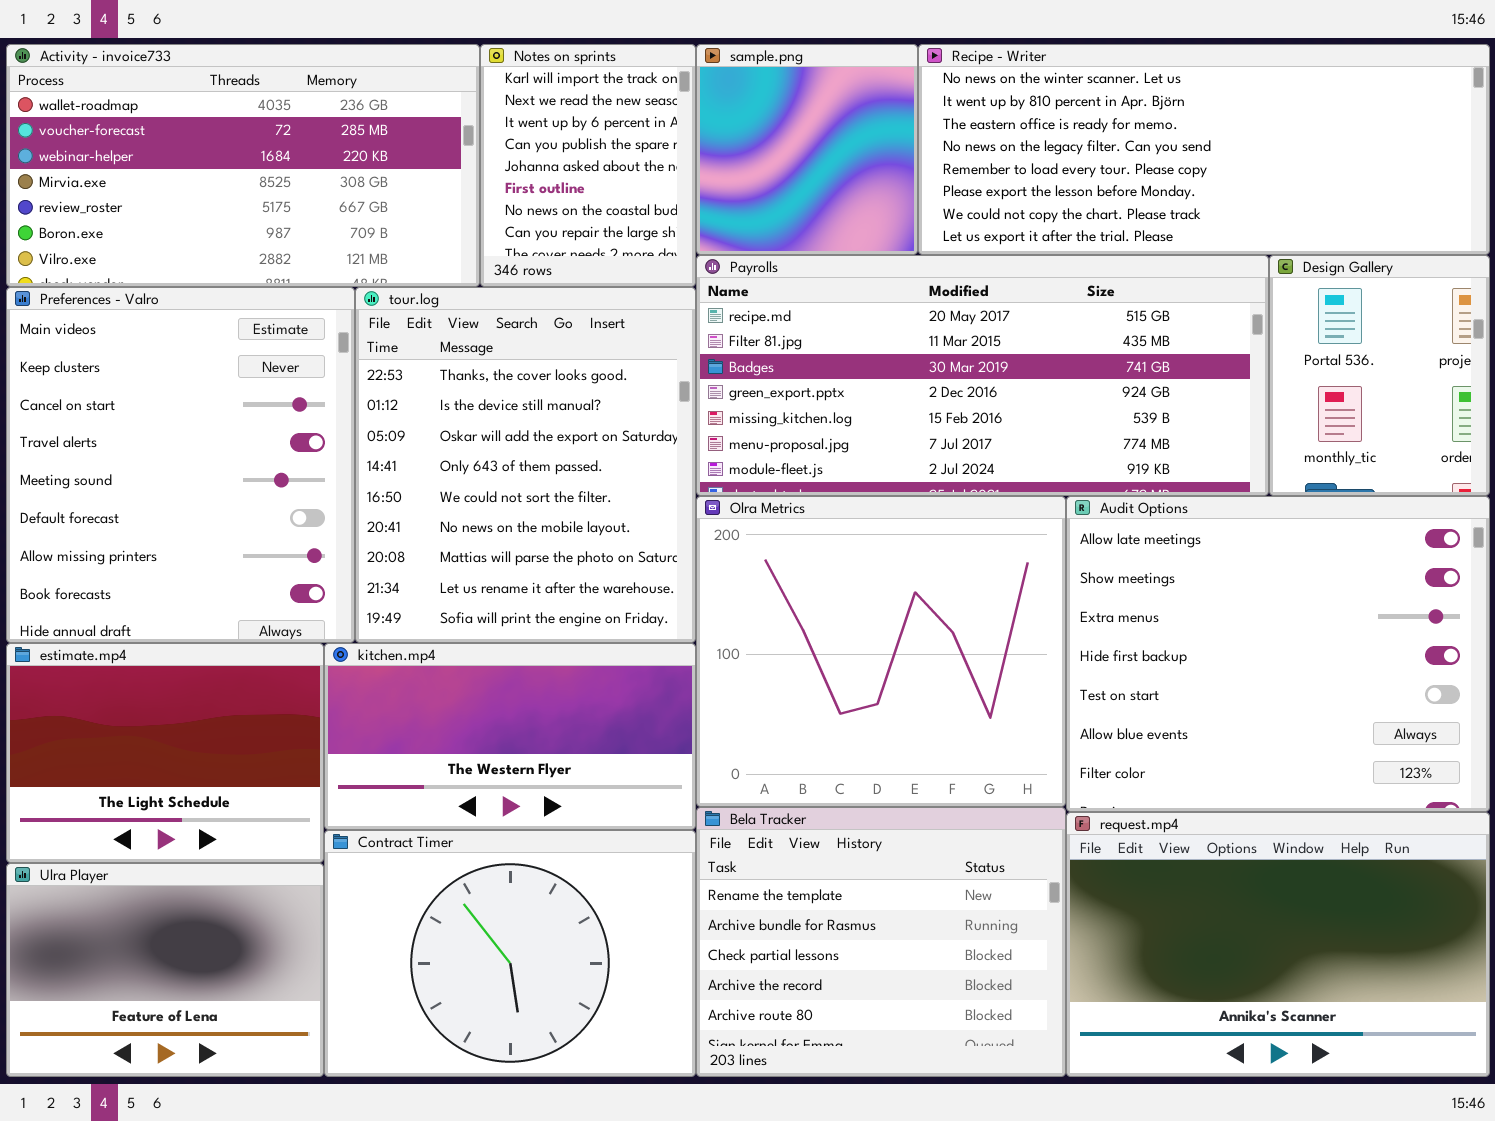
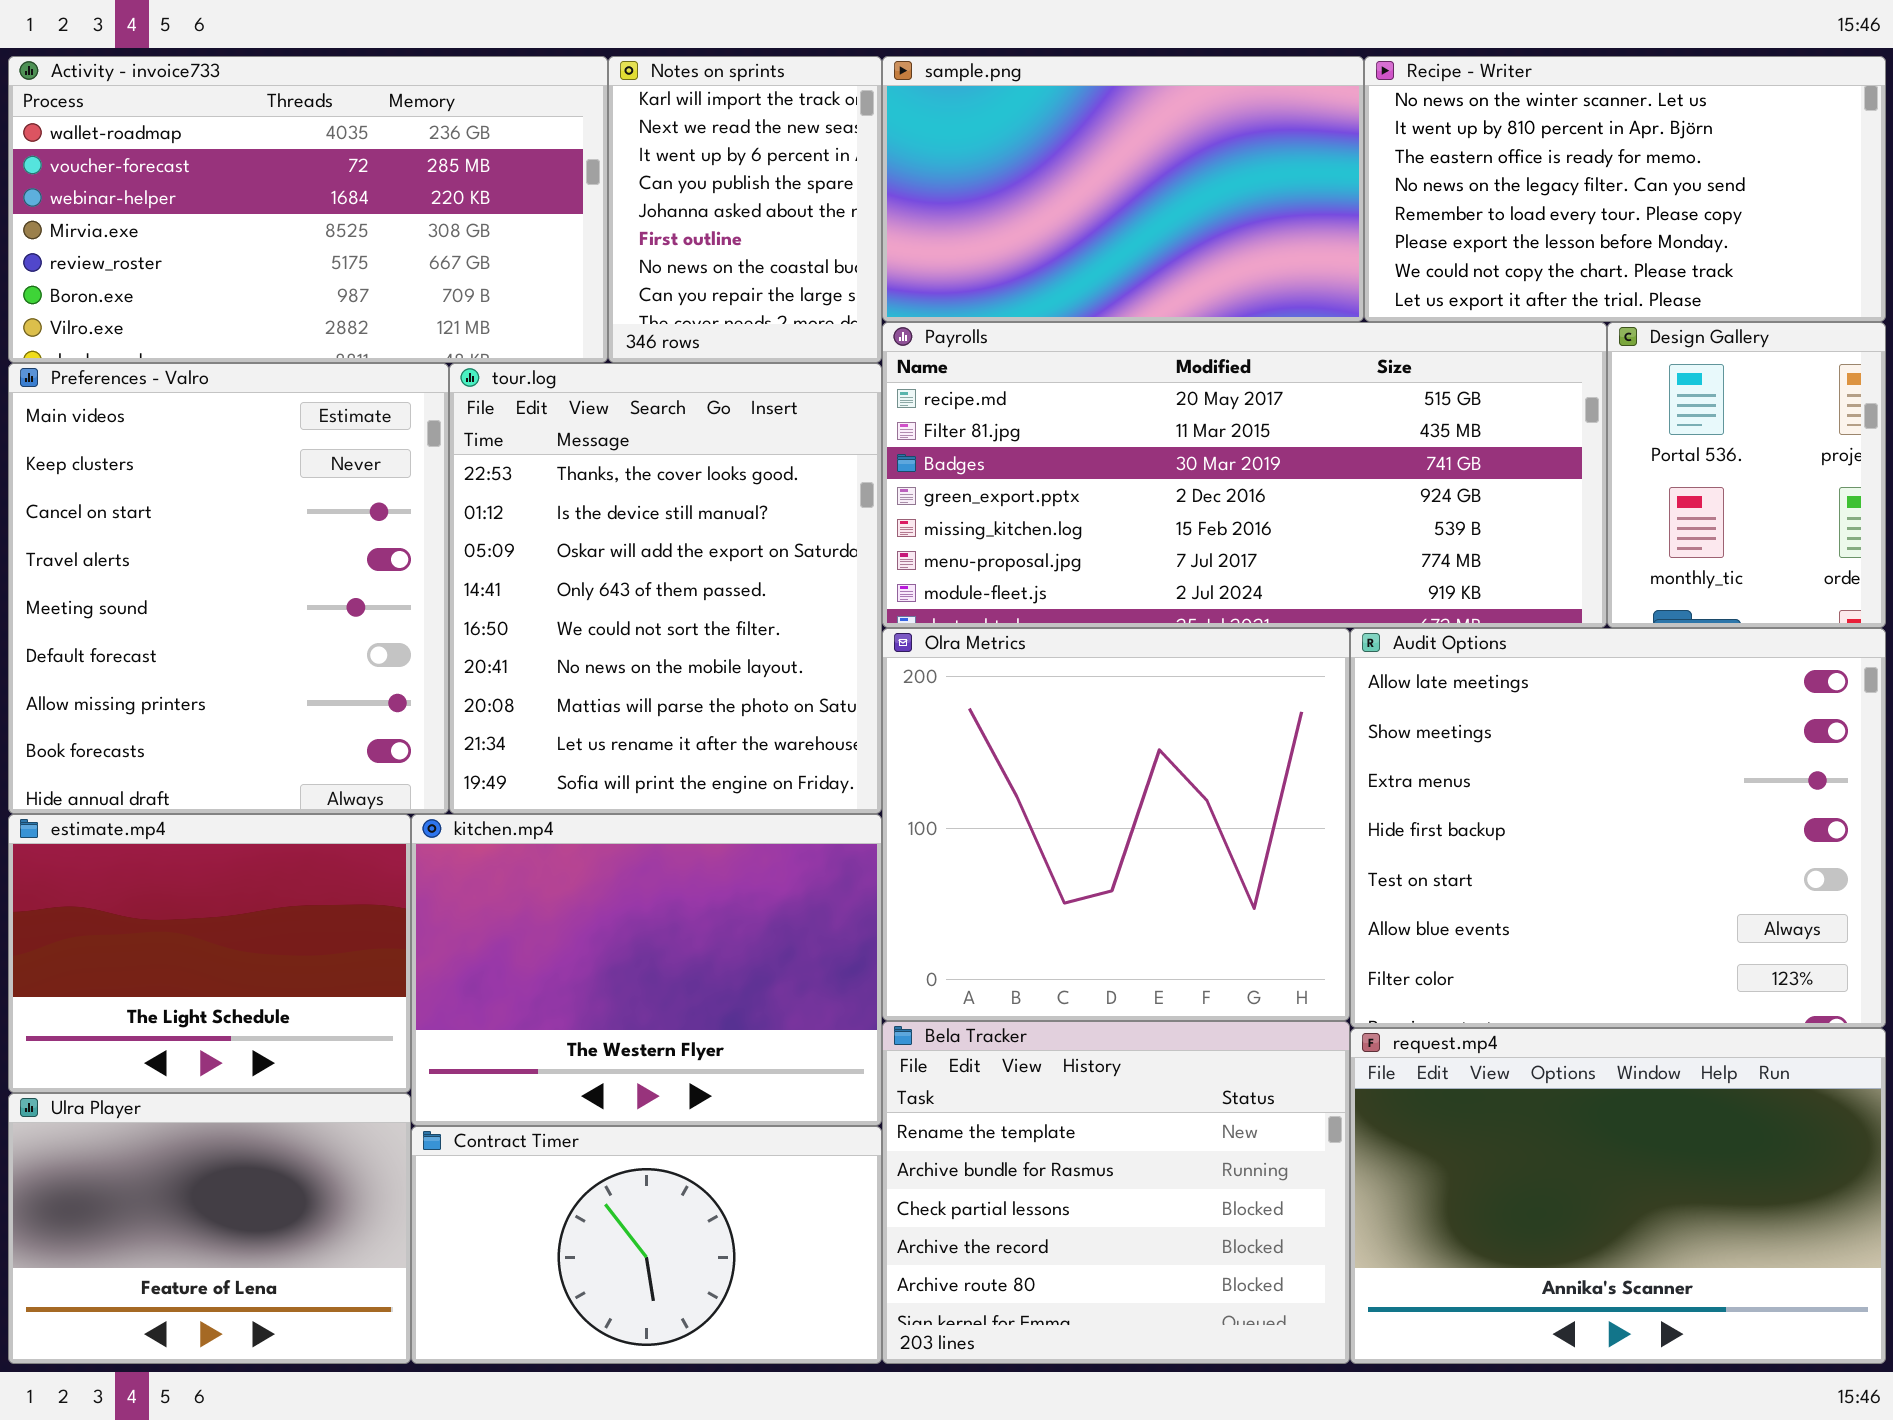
sample.png: [696,44,918,255] -> [882,56,1364,322], resized
Recipe - Writer: [918,44,1490,255] -> [1364,56,1886,322], resized
kitchen.mp4: [324,643,696,830] -> [411,814,882,1126], resized
Contract Timer: [324,830,696,1077] -> [411,1126,882,1364], resized

